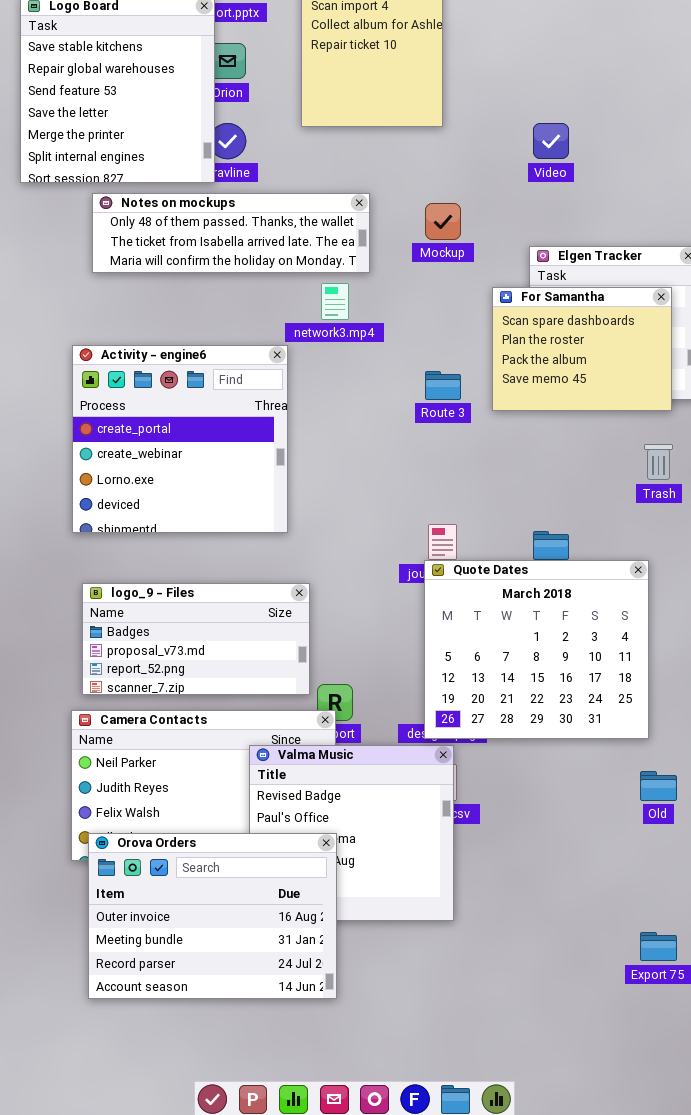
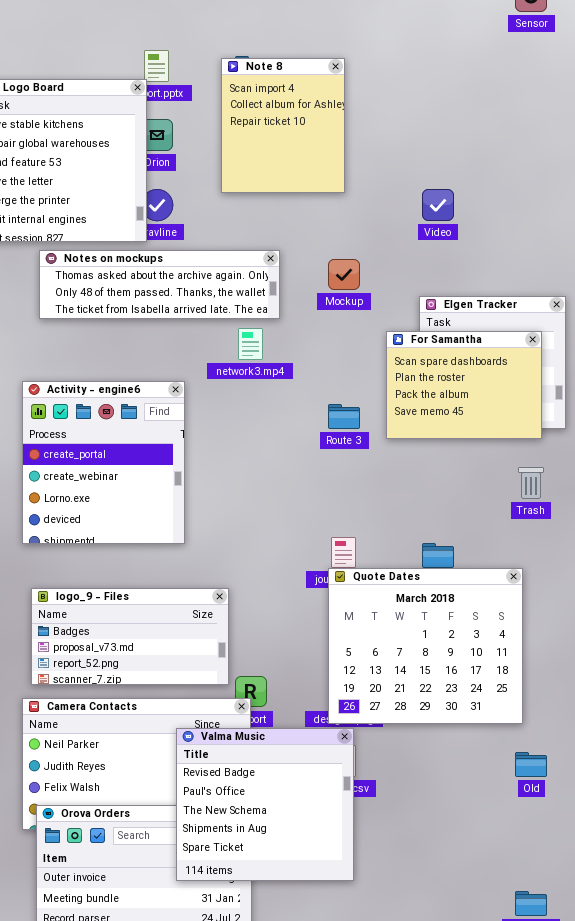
Notes on mockups: [92,193,370,273] -> [39,250,280,319], scrolled up 1 row
Activity - engine6: [72,345,288,533] -> [22,381,185,544], resized
Valma Music: [249,745,454,921] -> [176,728,354,881], raised

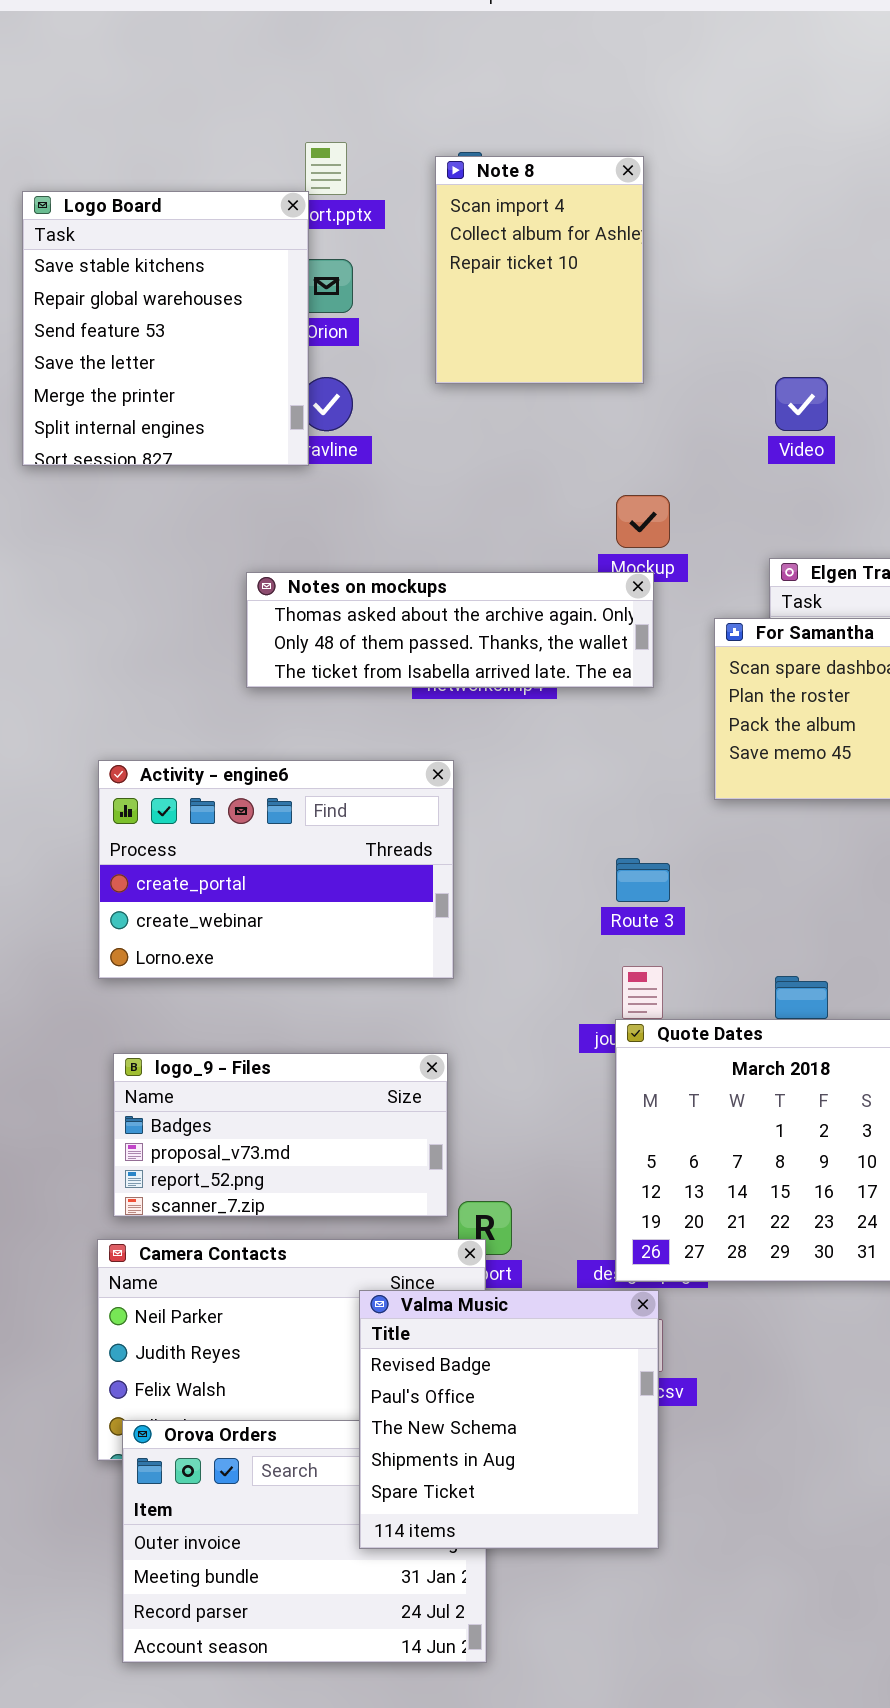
Notes on mockups: [39,250,280,319] -> [246,572,654,688], moved
Activity - engine6: [22,381,185,544] -> [98,760,454,979], resized
Route 3: [328,404,360,429] -> [616,858,670,902], moved

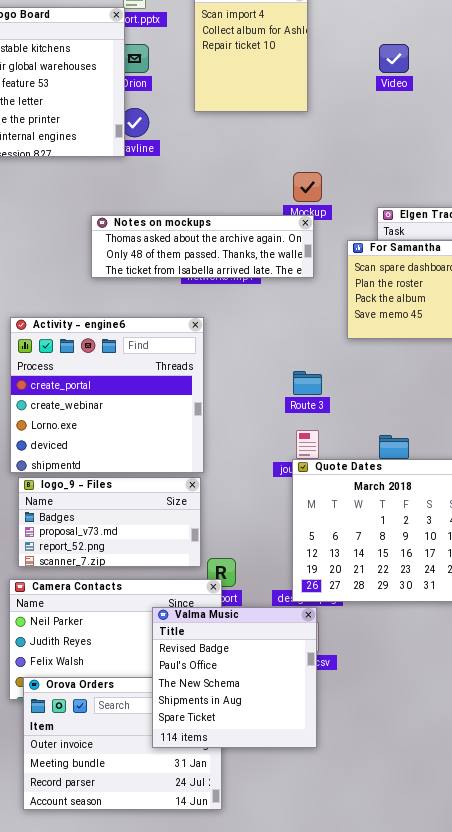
Video: [775,377,828,431] -> [379,44,409,73], moved
Activity - engine6: [98,760,454,979] -> [10,317,204,473], resized

